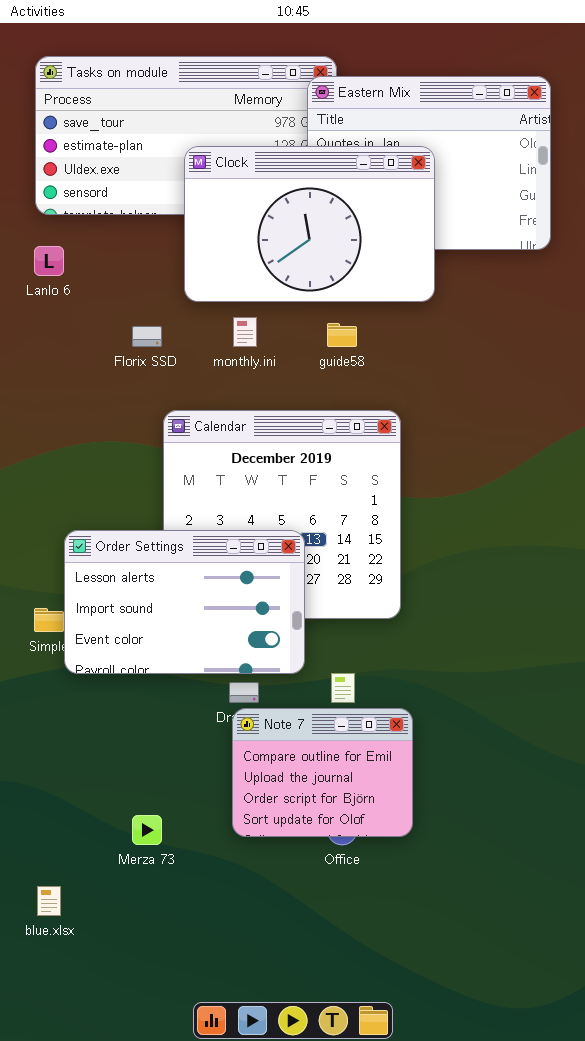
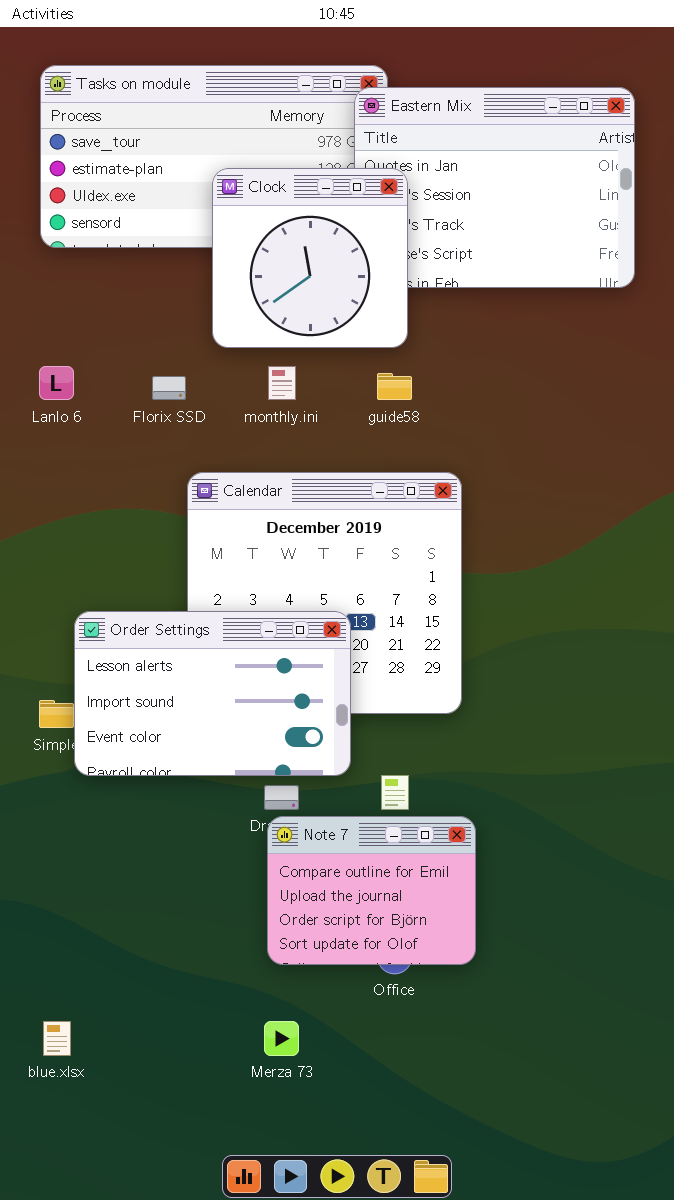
Clock: [184,146,435,302] -> [212,168,408,348], resized
Lanlo 6: [34,246,64,276] -> [39,366,74,400], moved
Merza 73: [132,815,162,845] -> [264,1021,299,1056], moved

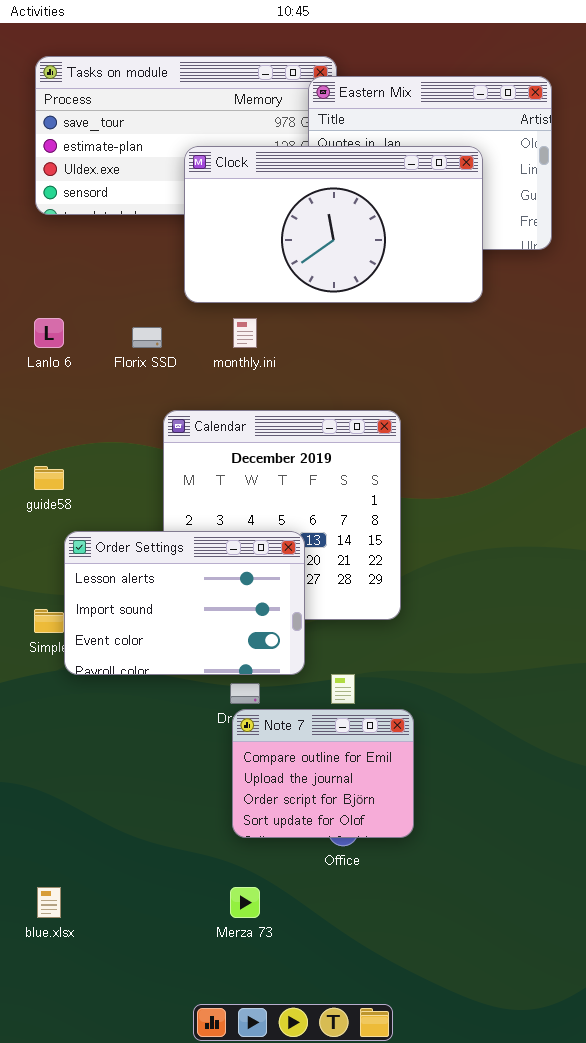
Clock: [212,168,408,348] -> [184,146,483,303], resized
guide58: [377,373,412,400] -> [34,466,64,490], moved

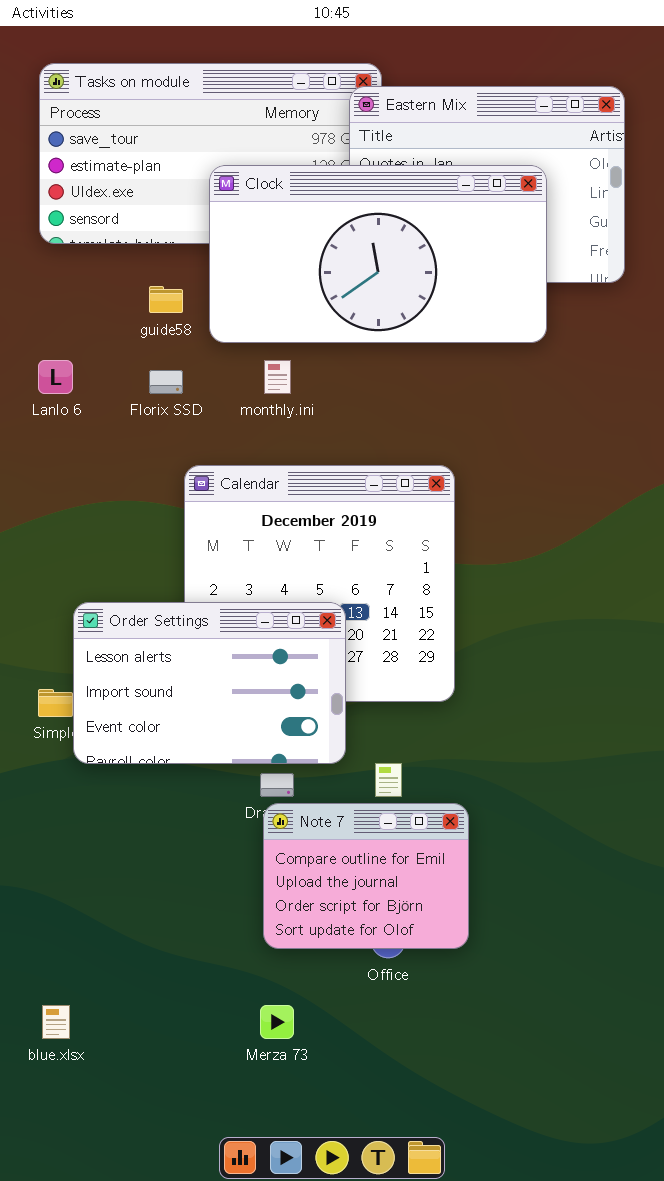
guide58: [34,466,64,490] -> [149,286,183,313], moved

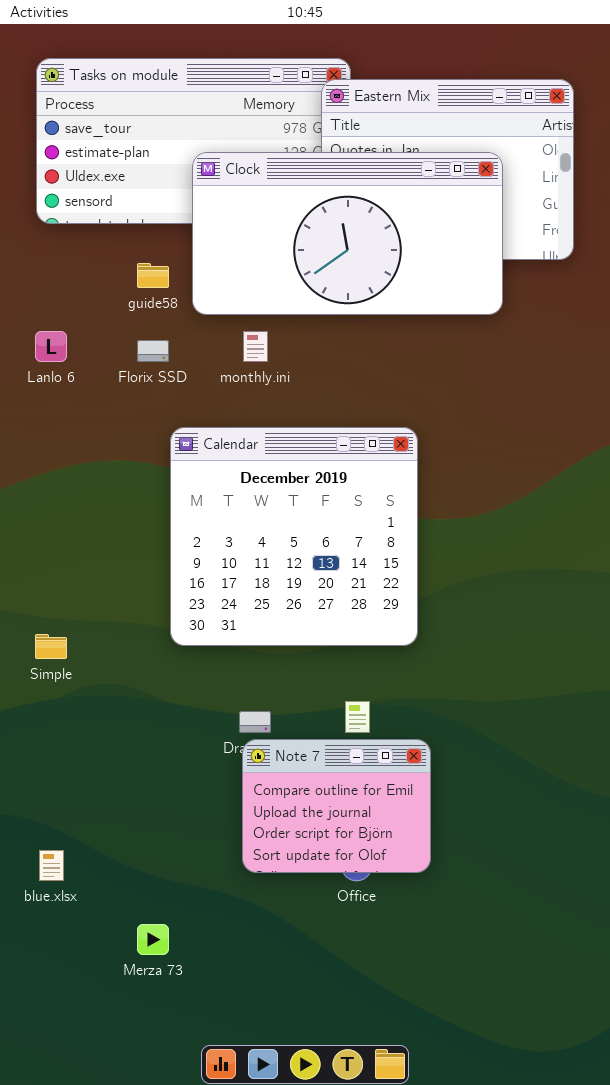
Order Settings: [73,602,346,764] -> none, closed
blue.xlsx: [42,1005,70,1039] -> [39,850,64,881], moved
Merza 73: [260,1005,294,1039] -> [137,924,169,955], moved

